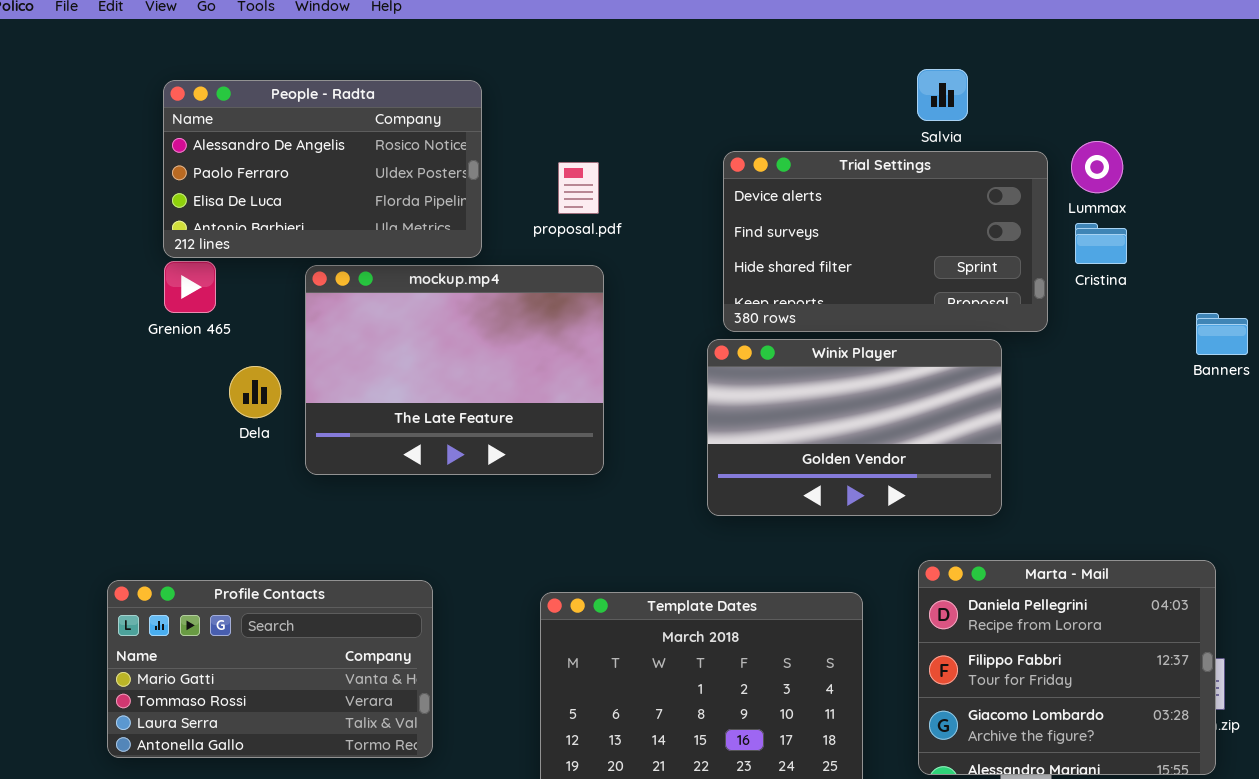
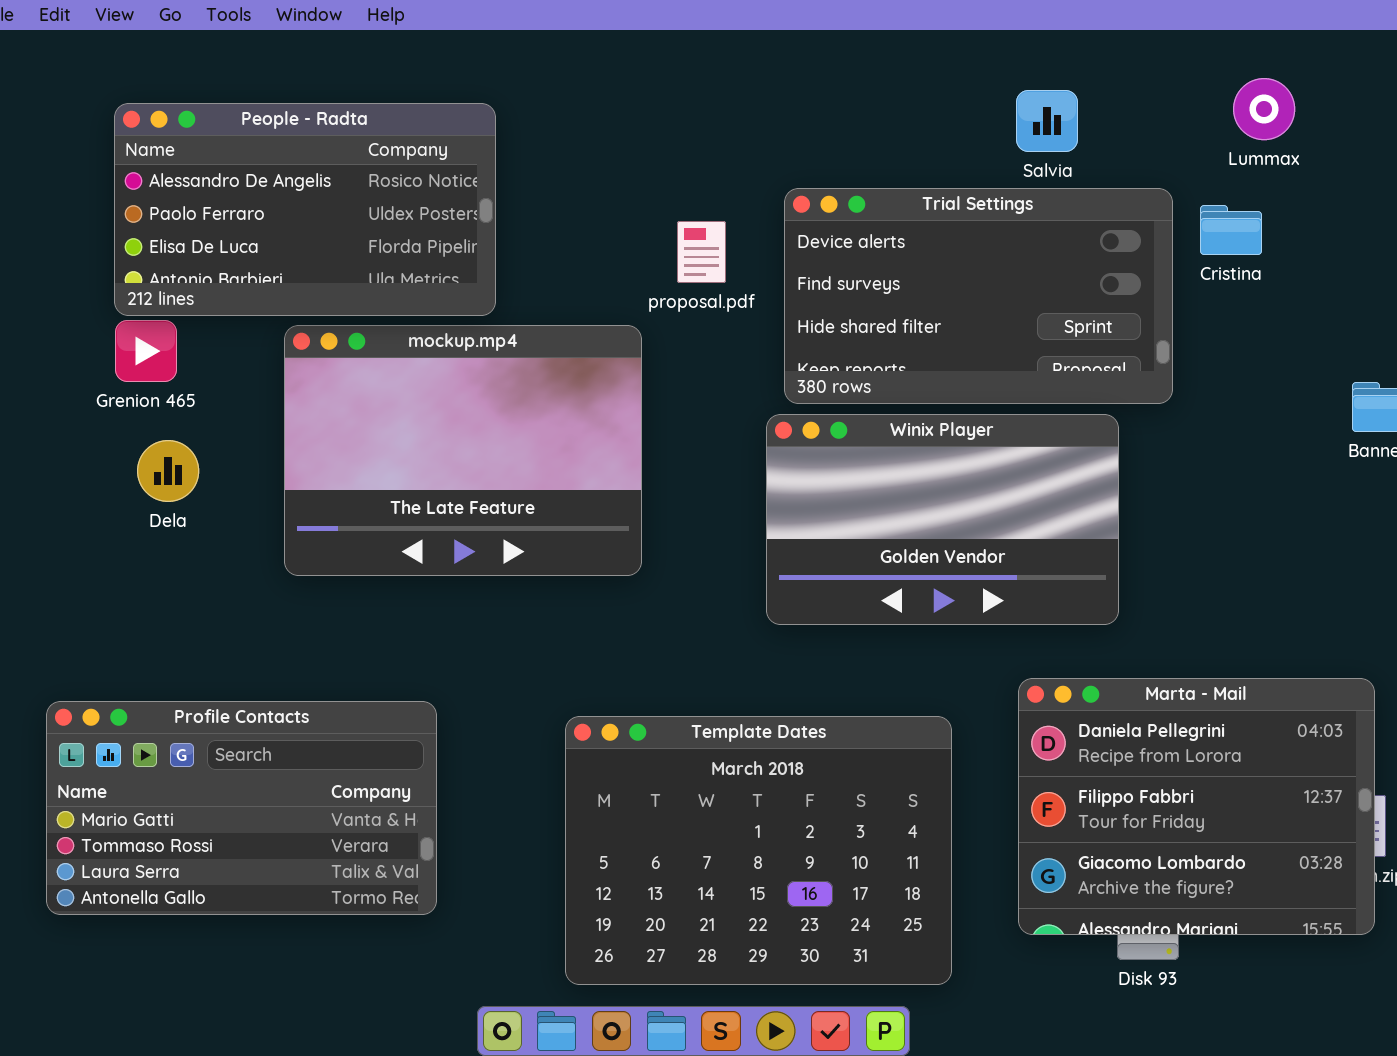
Lummax: [1071,141,1123,193] -> [1233,78,1295,140], moved
proposal.pdf: [558,162,599,214] -> [677,221,726,283], moved
Cristina: [1075,223,1127,264] -> [1200,205,1262,255], moved
Dela: [229,366,281,418] -> [137,440,199,502], moved

